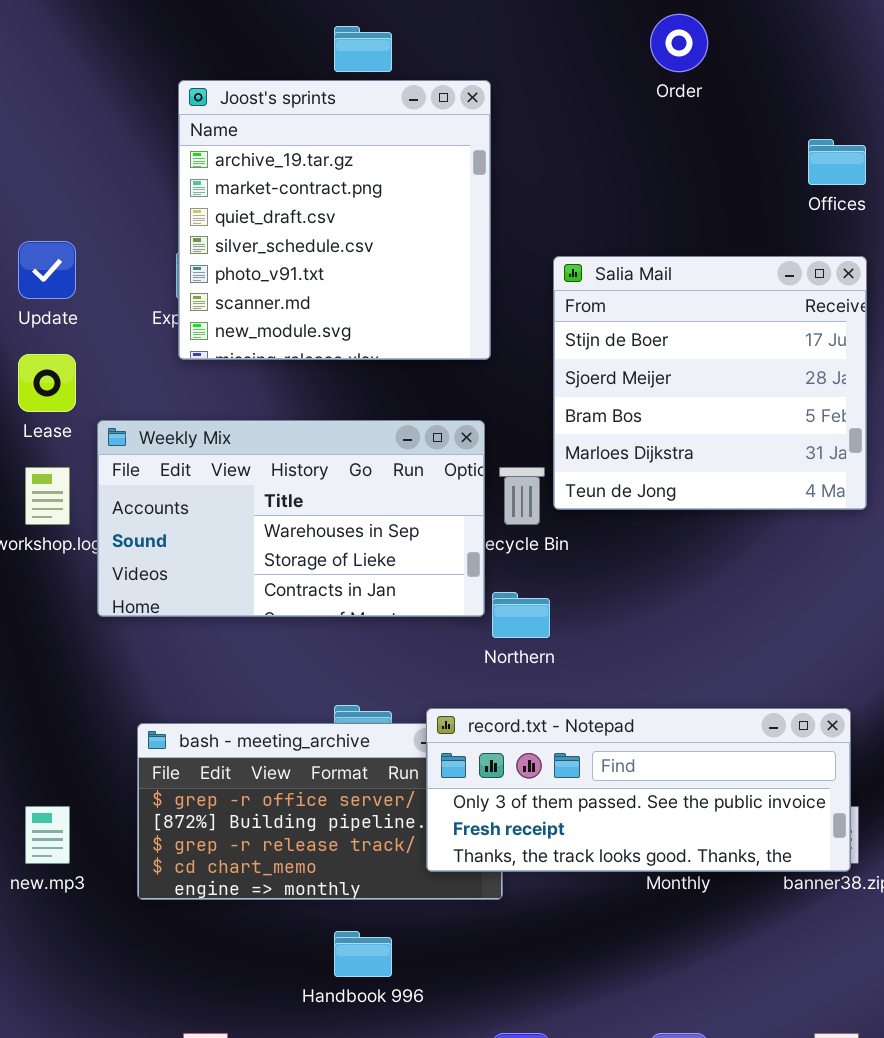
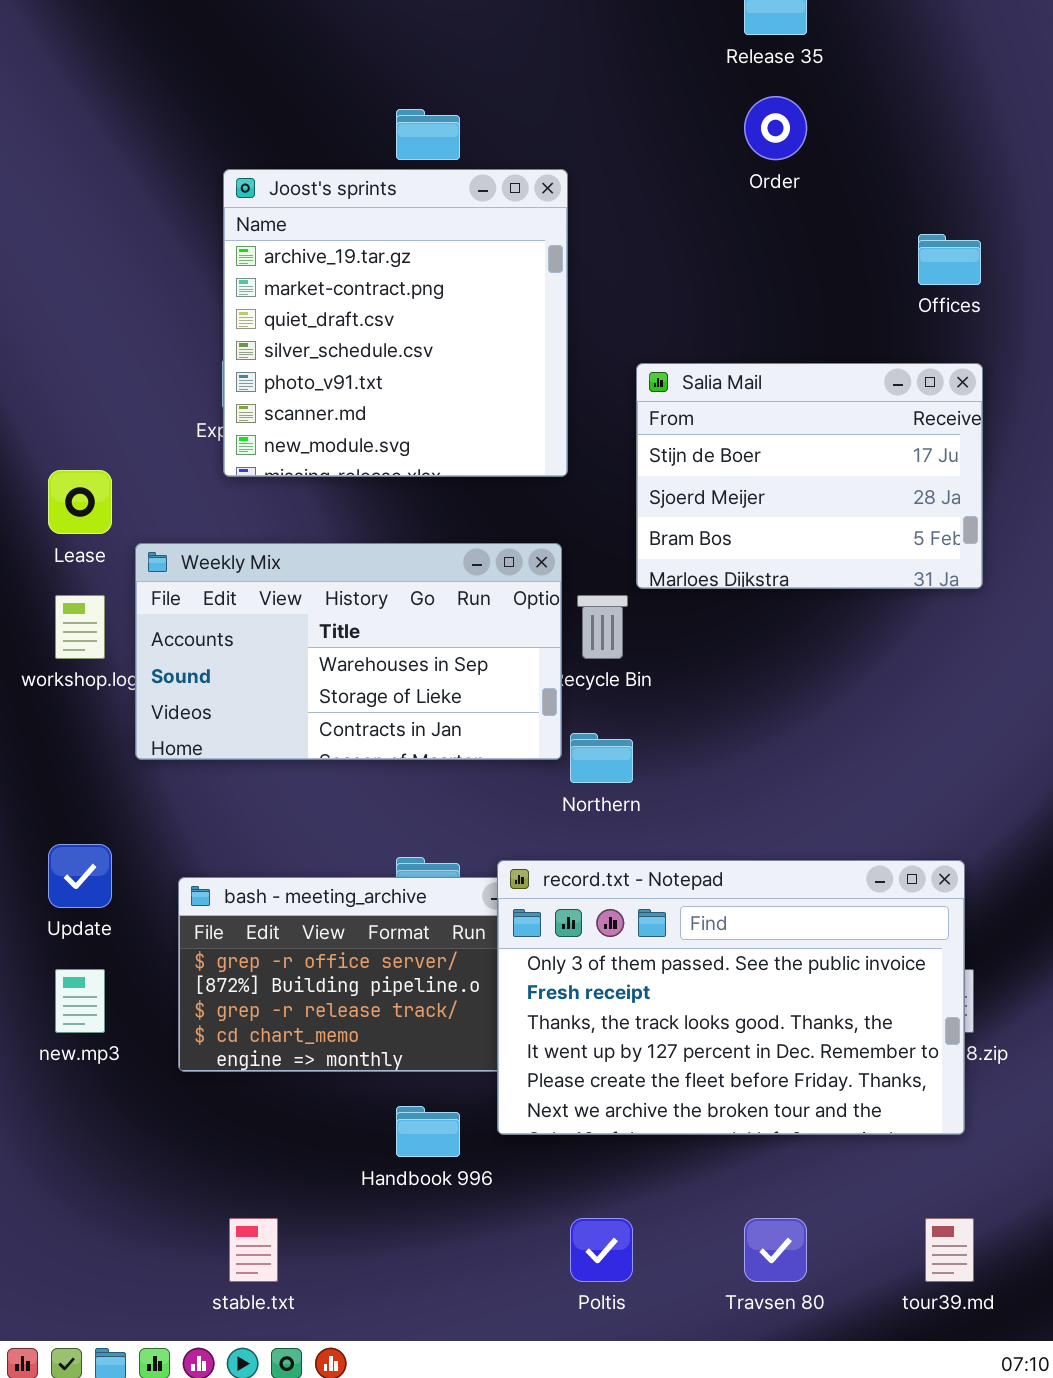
Update: [18,241,76,299] -> [48,844,112,908], moved
Salia Mail: [553,256,867,510] -> [636,363,983,589], resized
record.txt - Notepad: [426,708,851,872] -> [497,860,965,1135], resized

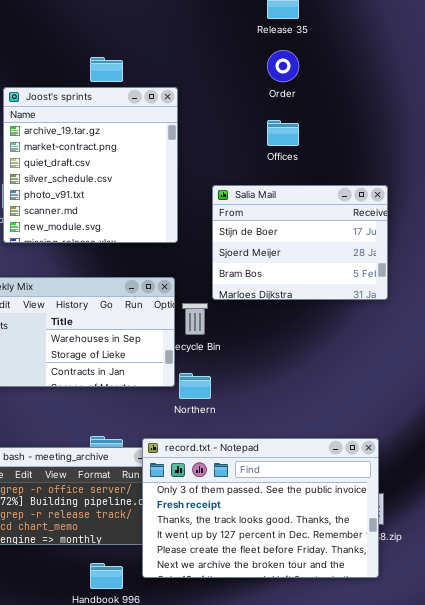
Offices: [918,234,981,285] -> [267,120,299,146], moved

